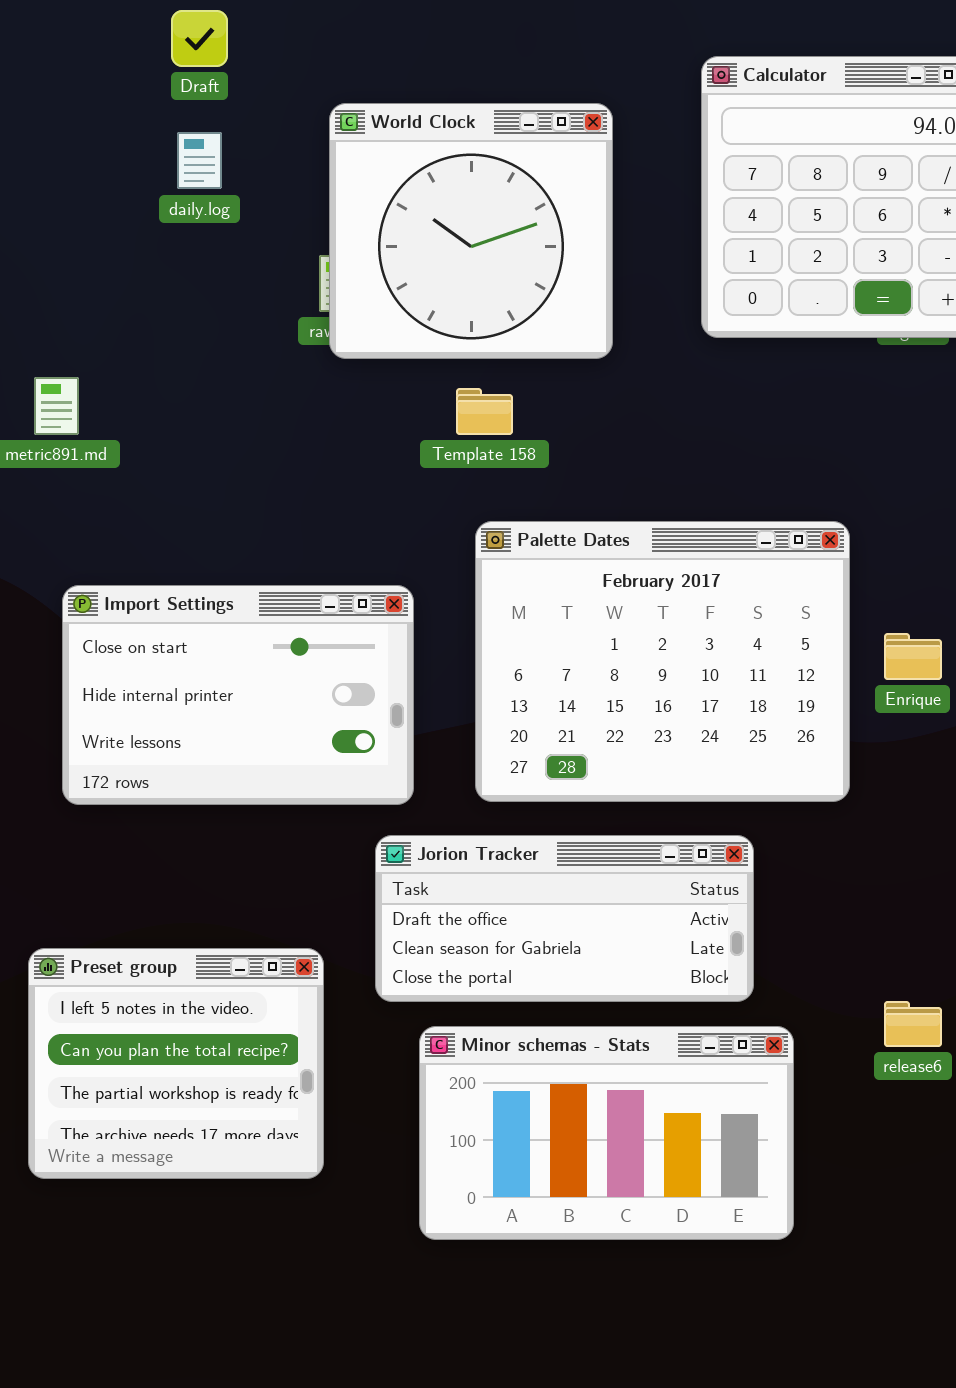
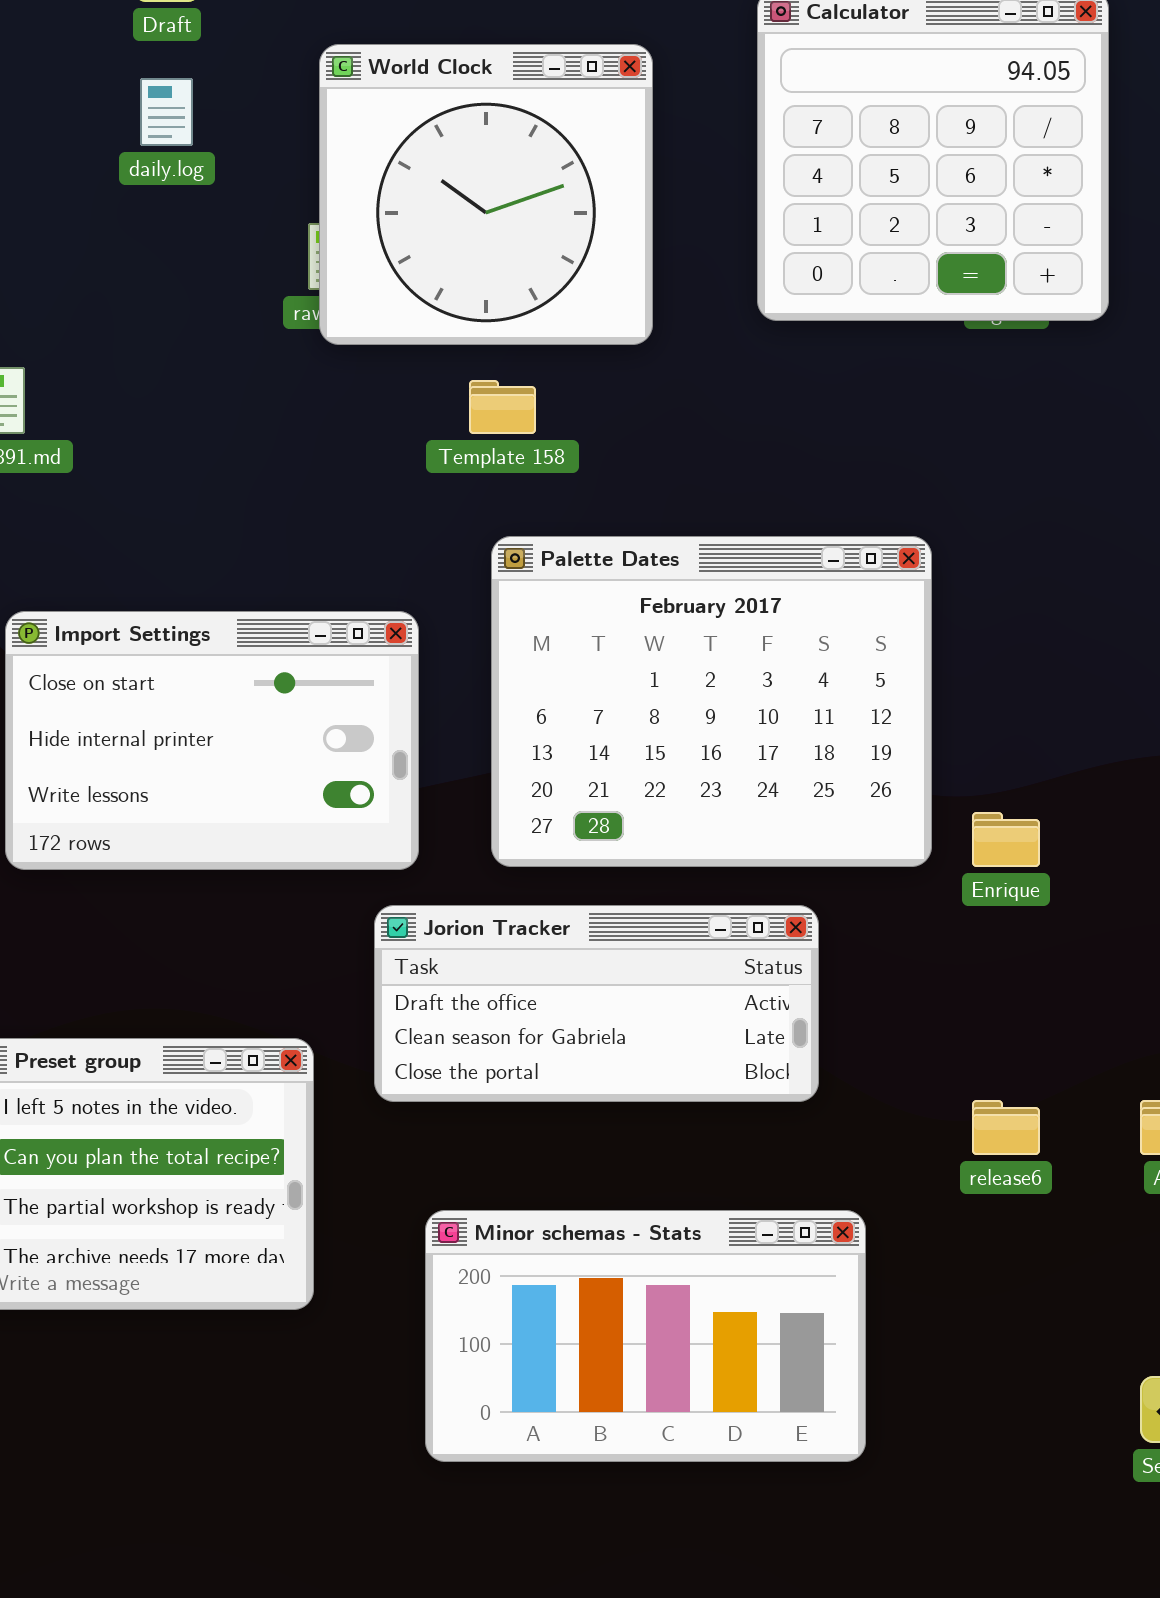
Enrique: [884,633,942,680] -> [972,812,1040,867], moved
Minor schemas - Stats: [419,1026,794,1240] -> [425,1210,866,1462], moved

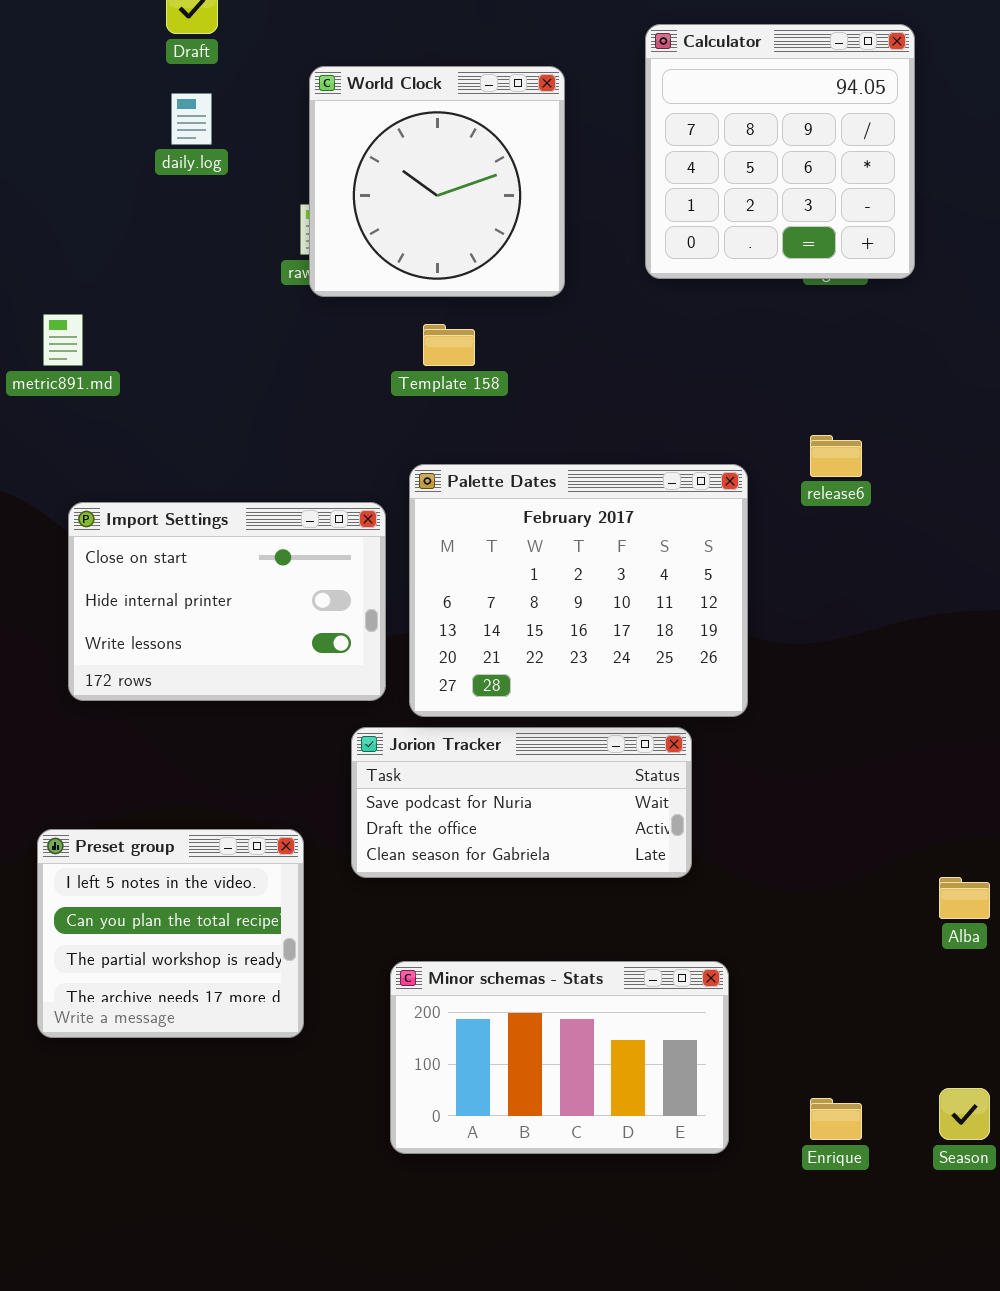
Palette Dates: [491,536,932,867] -> [409,464,748,717], moved
Enrique: [972,812,1040,867] -> [810,1098,862,1140], moved
Jorion Tracker: [374,905,819,1102] -> [351,727,692,878], scrolled up 1 row
release6: [972,1100,1040,1155] -> [810,435,862,477], moved

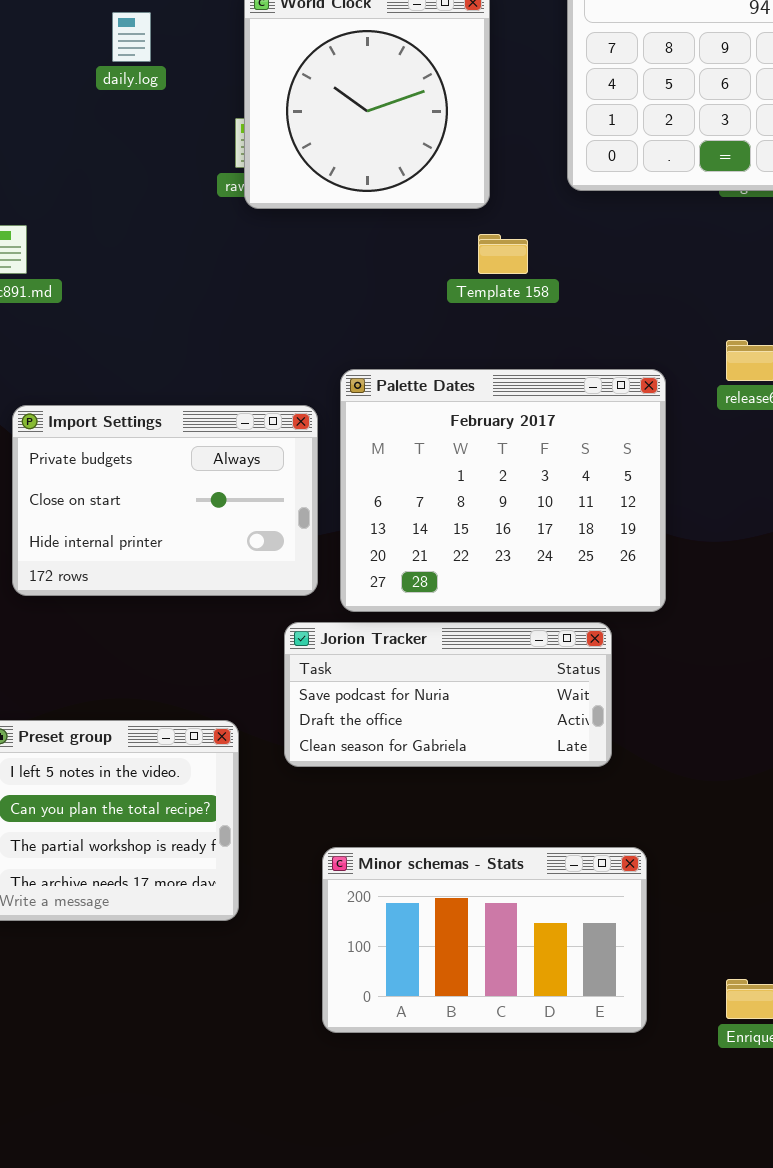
Template 158: [423,324,475,366] -> [478,234,528,274], moved
Import Settings: [68,502,386,701] -> [12,405,318,596], scrolled up 1 row

